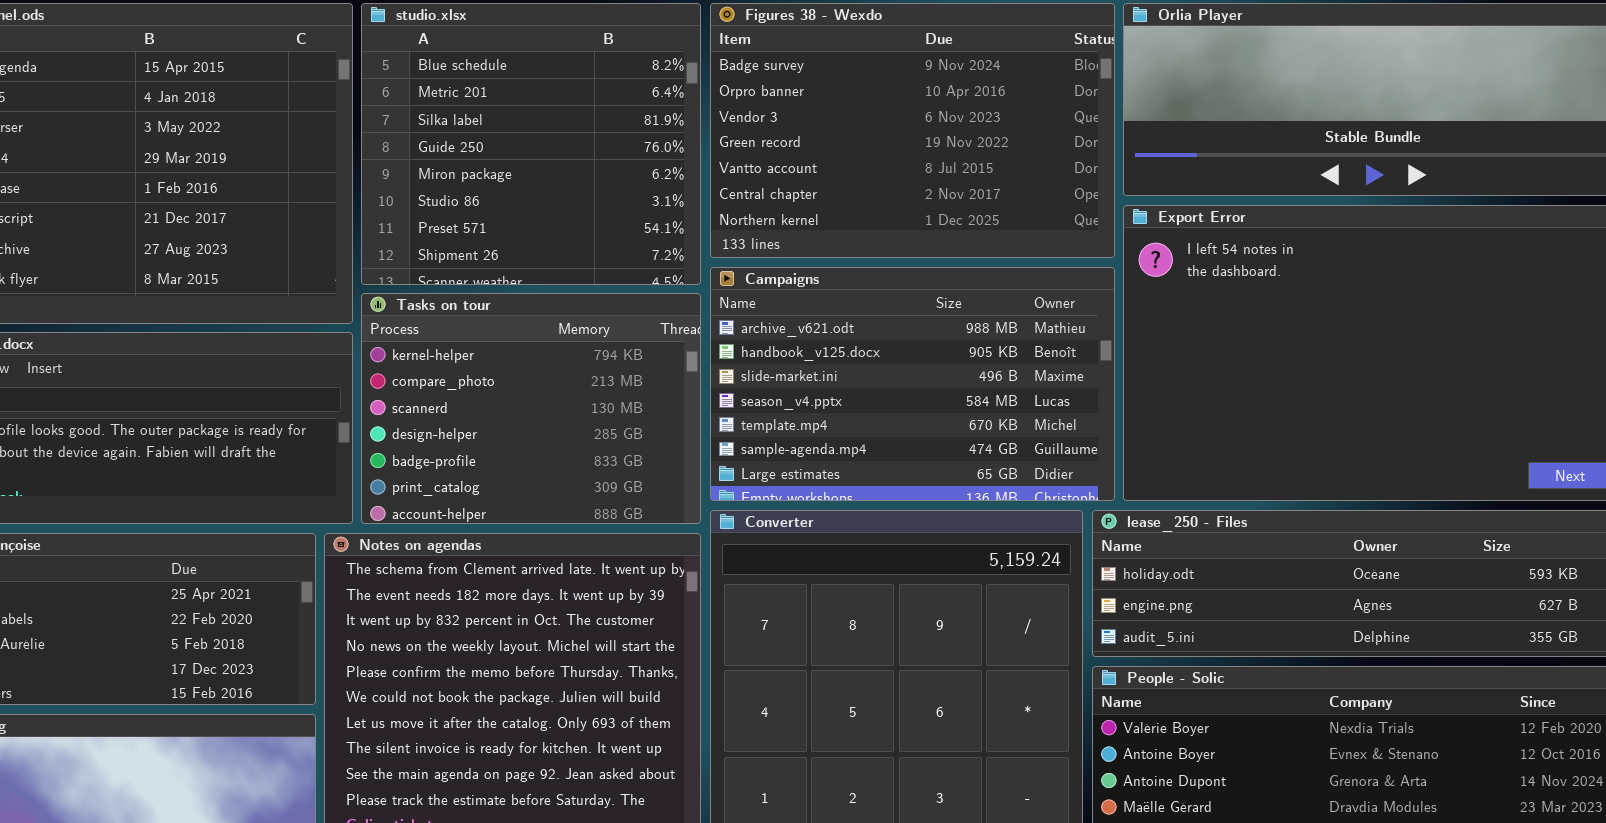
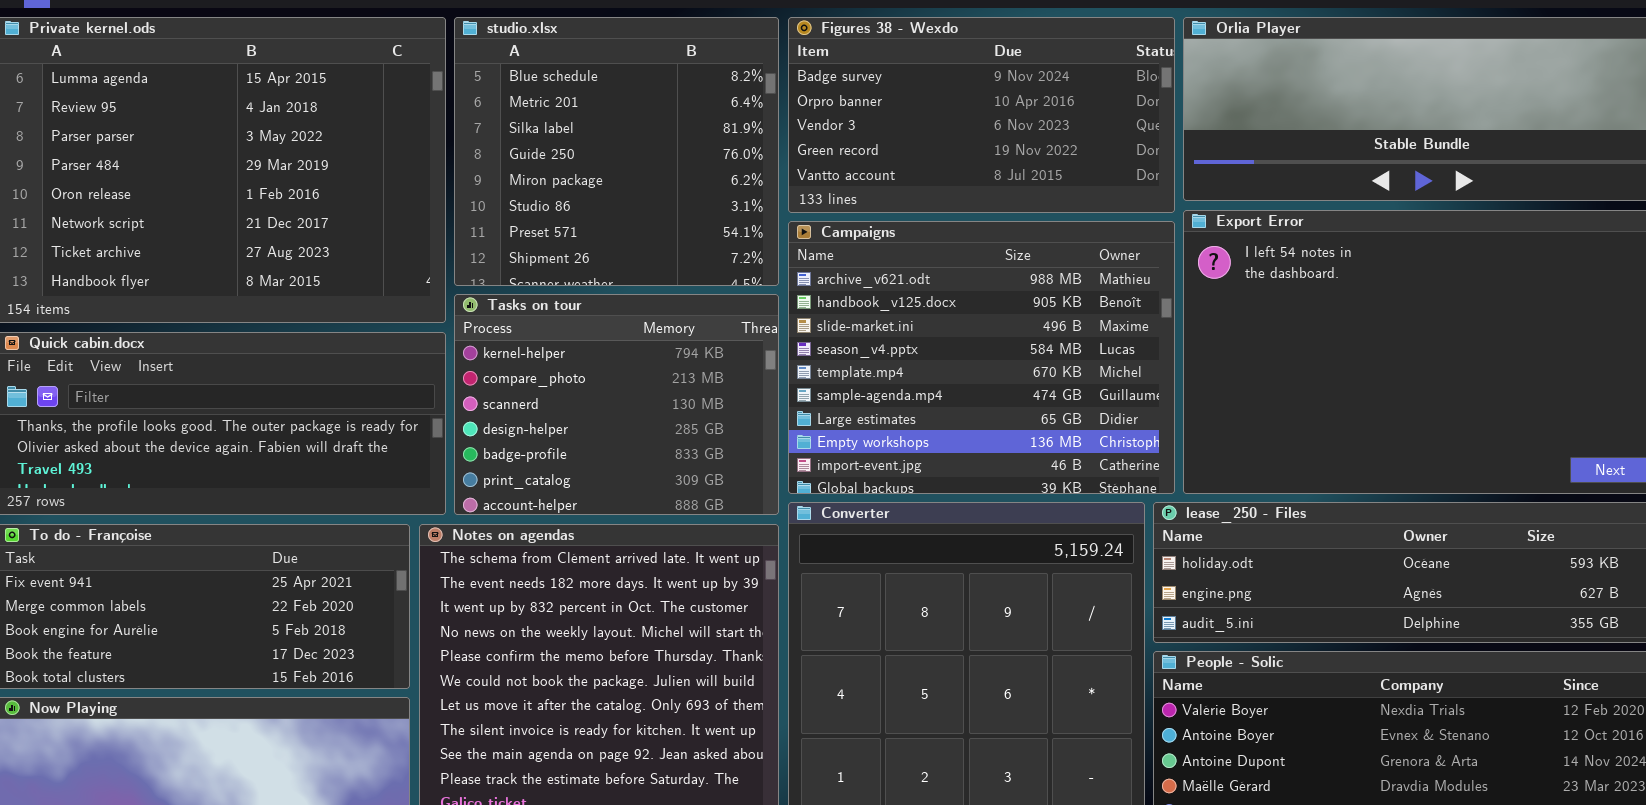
Figures 38 - Wexdo: [710,3,1115,258] -> [788,17,1175,213], resized
Campaigns: [710,267,1115,501] -> [788,221,1175,494], resized

